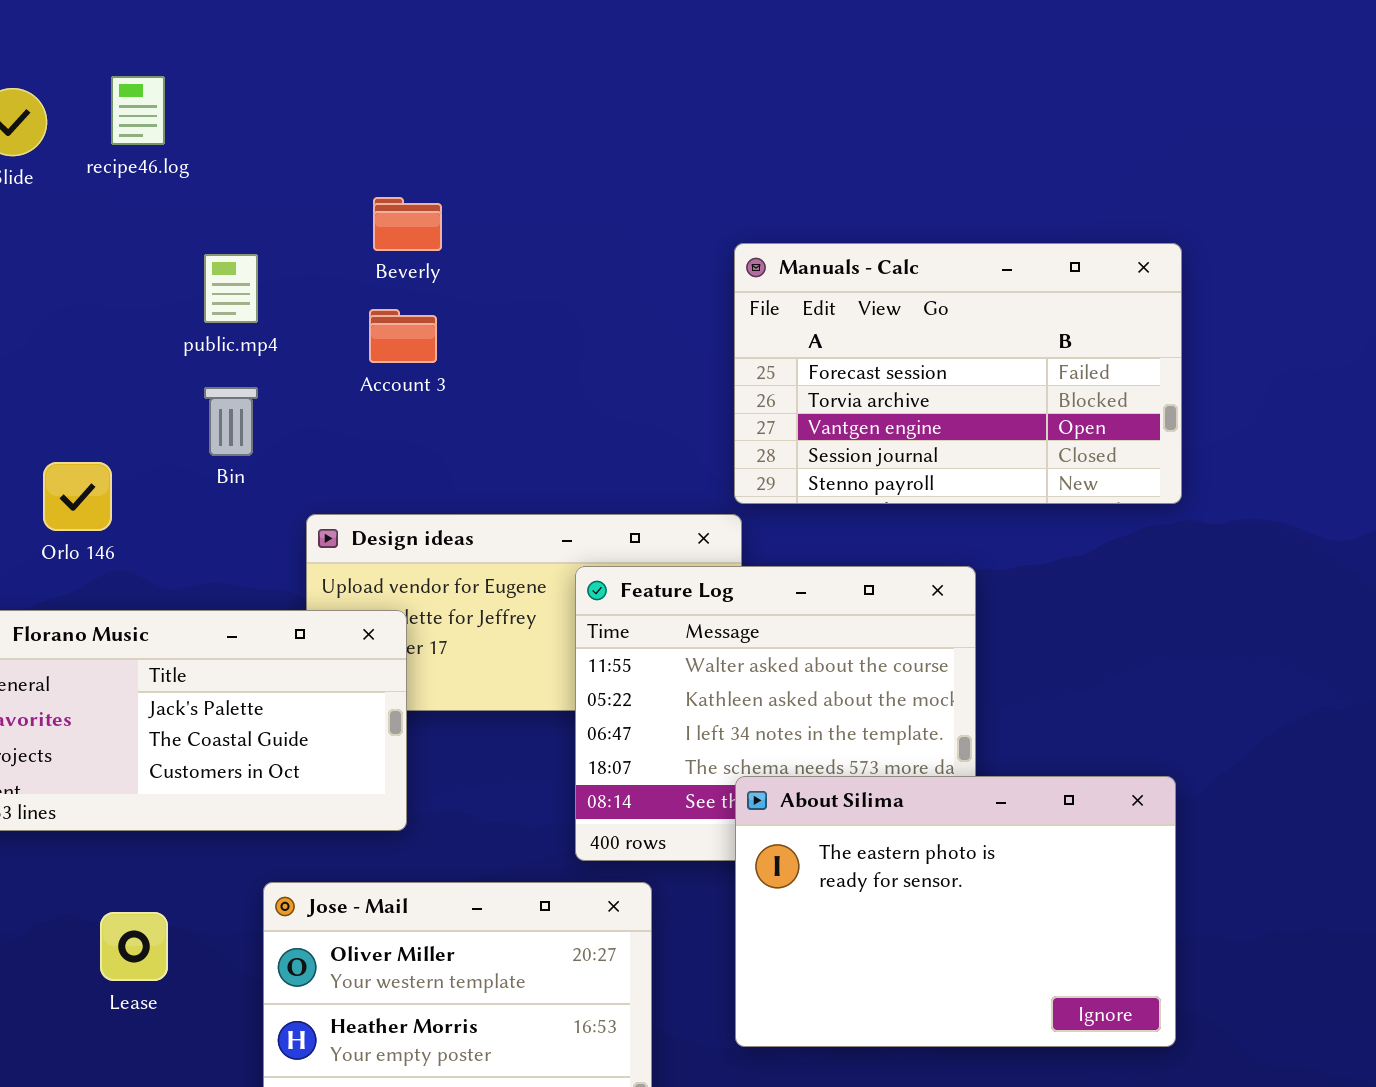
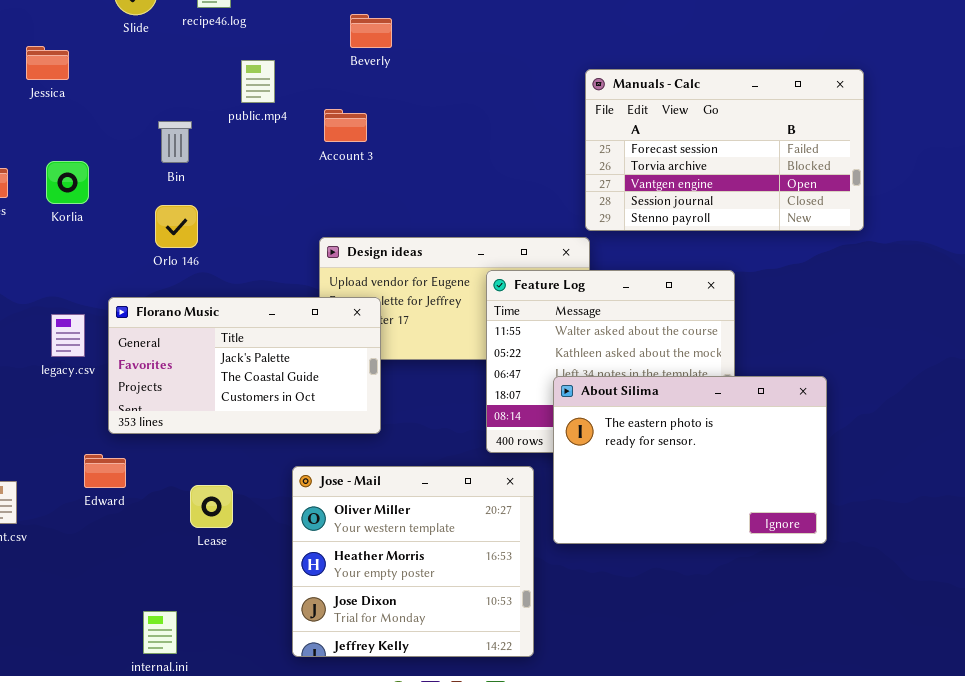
Beverly: [373,197,442,251] -> [350,14,392,48], moved
public.mp4: [204,254,258,323] -> [241,60,275,103], moved
Account 3: [369,309,437,363] -> [324,109,367,142], moved
Bin: [204,387,258,456] -> [158,121,192,163], moved
About Silima: [735,776,1176,1047] -> [553,376,827,544], moved

